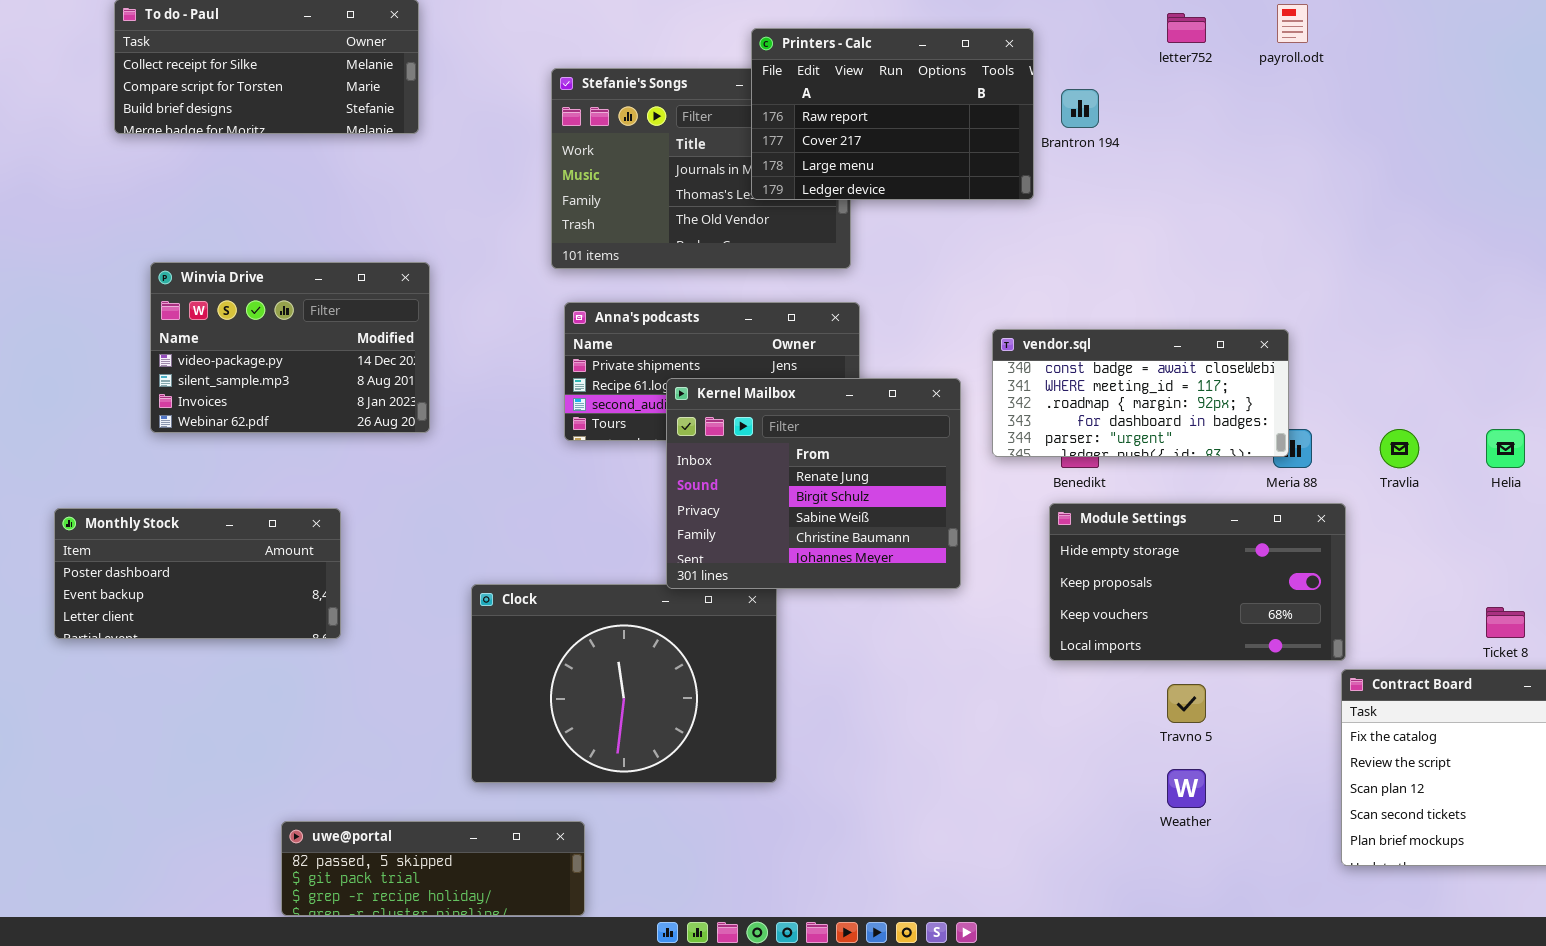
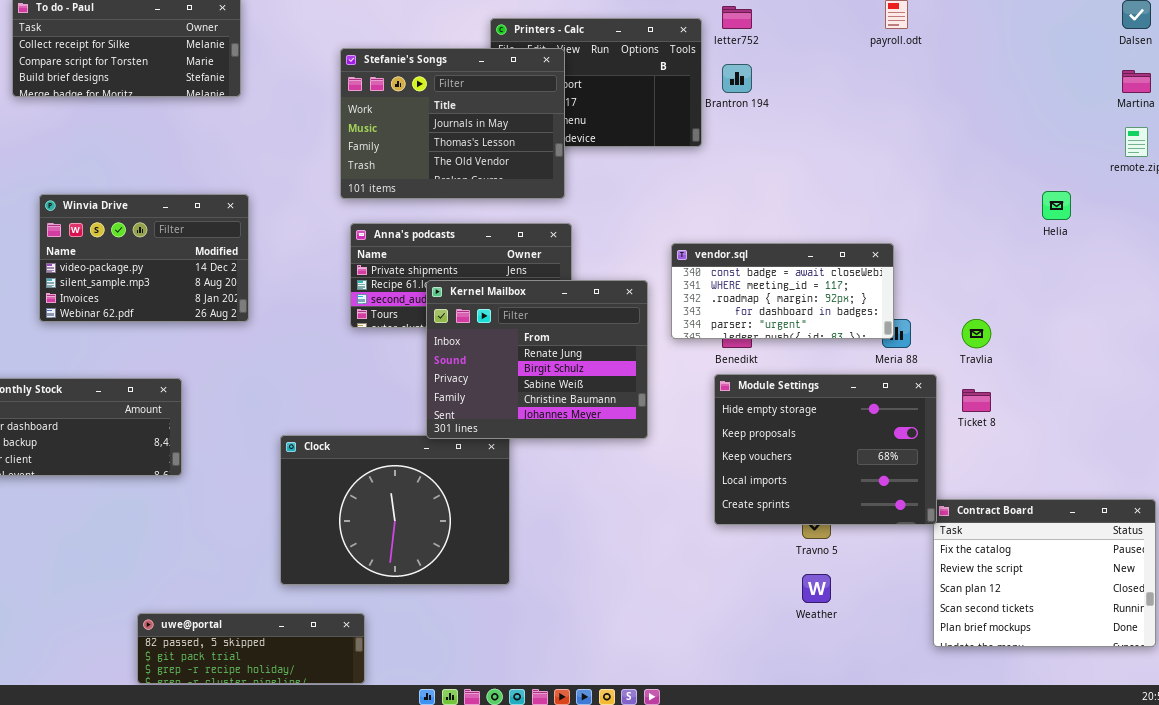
letter752: [1167,13,1206,43] -> [722,6,752,29], moved
Stefanie's Songs: [551,68,851,269] -> [340,48,565,199], raised
Helia: [1486,429,1525,468] -> [1042,191,1071,220], moved
Module Settings: [1049,503,1346,661] -> [714,374,937,525], resized
Ticket 8: [1486,607,1525,638] -> [962,389,991,412], moved

